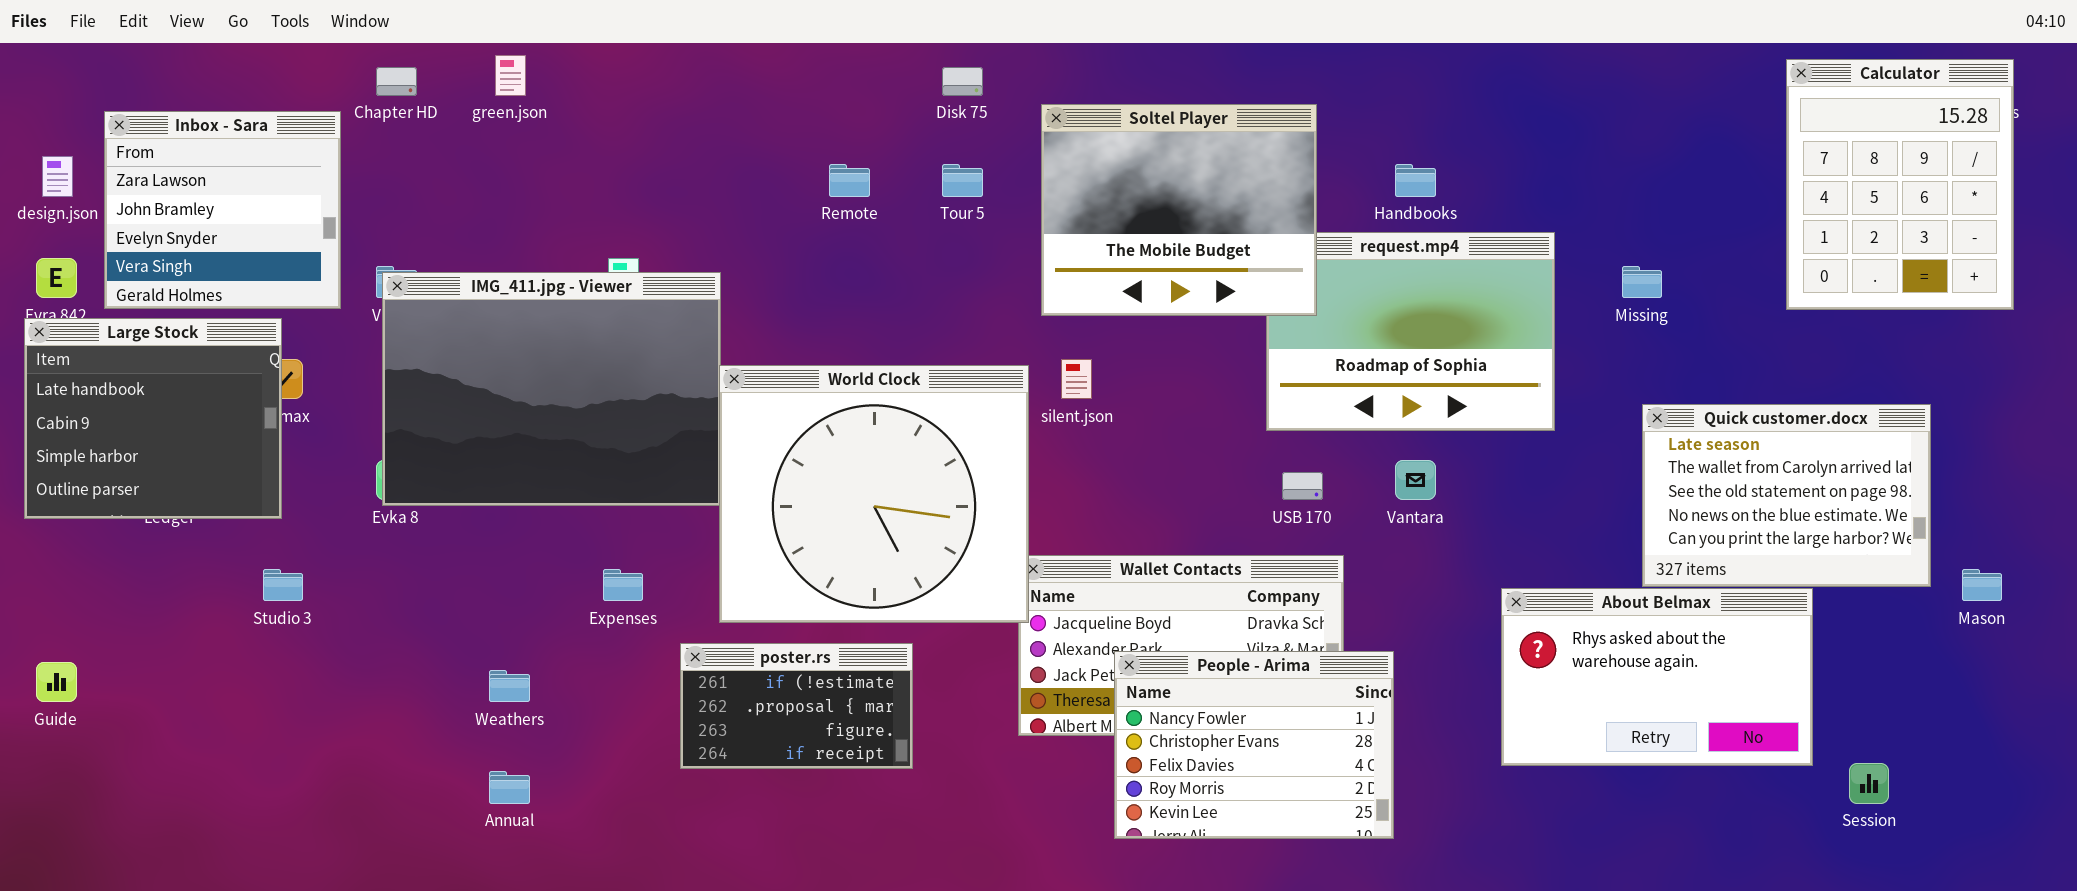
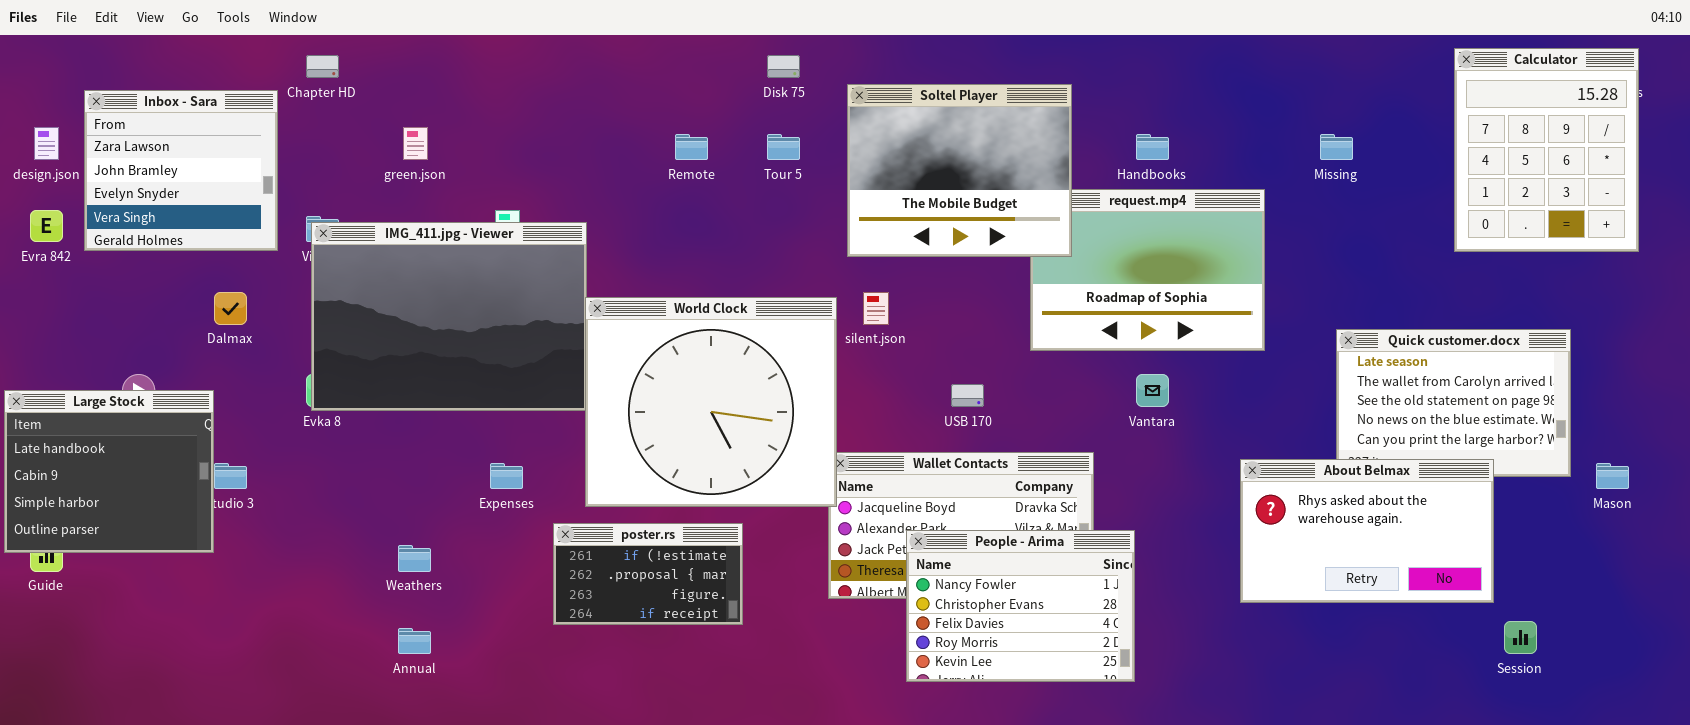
green.json: [495,55,526,96] -> [403,127,428,160], moved
Missing: [1622,266,1662,298] -> [1320,134,1353,160], moved
Large Stock: [24,318,282,519] -> [4,390,214,553], moved
USB 170: [1282,472,1323,500] -> [951,384,984,407], moved
About Belmax: [1501,588,1813,766] -> [1240,459,1494,603], moved

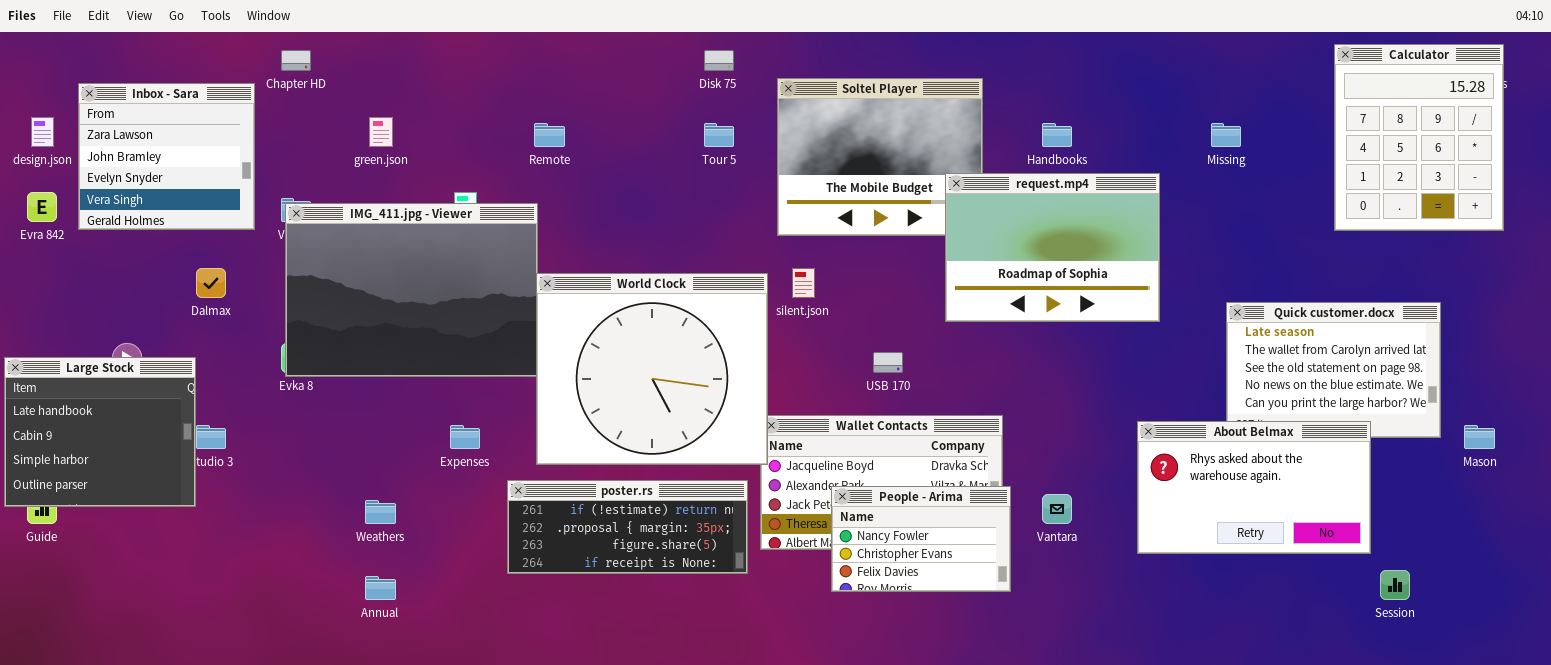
Remote: [675,134,708,160] -> [534,123,565,147], moved
request.mp4: [1030,189,1265,351] -> [945,173,1160,322], raised
Vantara: [1136,374,1169,407] -> [1042,494,1072,524], moved
poster.rs: [553,523,743,625] -> [507,480,748,574], resized
People - Arima: [906,530,1135,682] -> [831,486,1011,592], resized

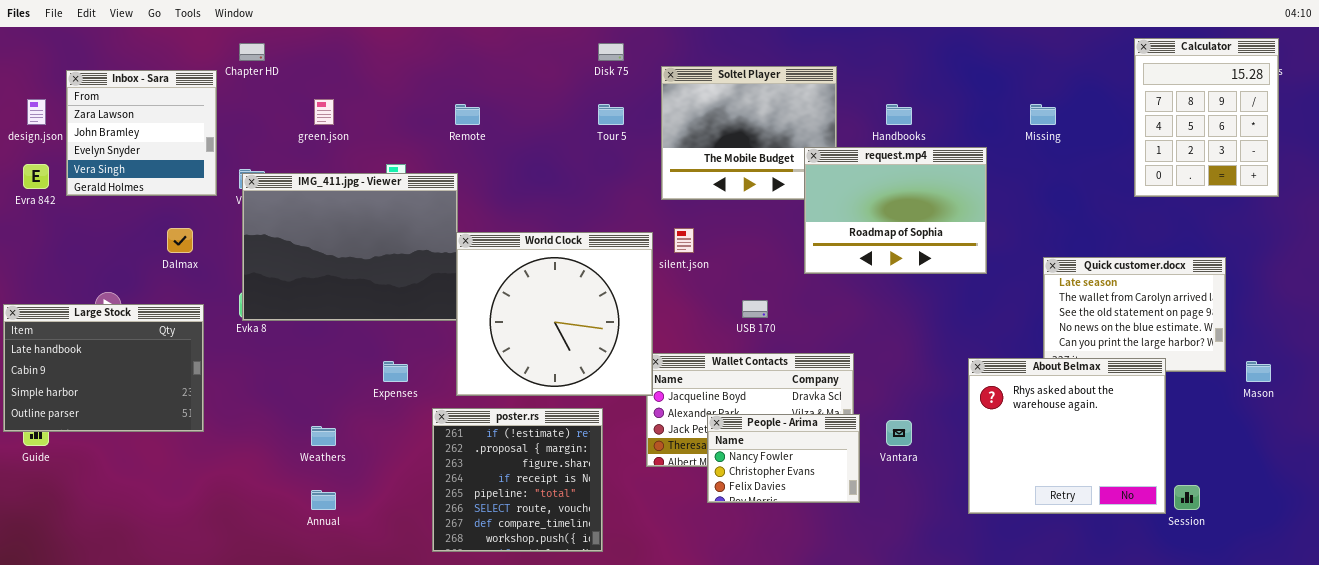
Large Stock: [4,357,196,507] -> [3,304,204,432], resized
About Belmax: [1137,421,1371,554] -> [968,358,1166,514], resized
poster.rs: [507,480,748,574] -> [432,408,603,552], resized

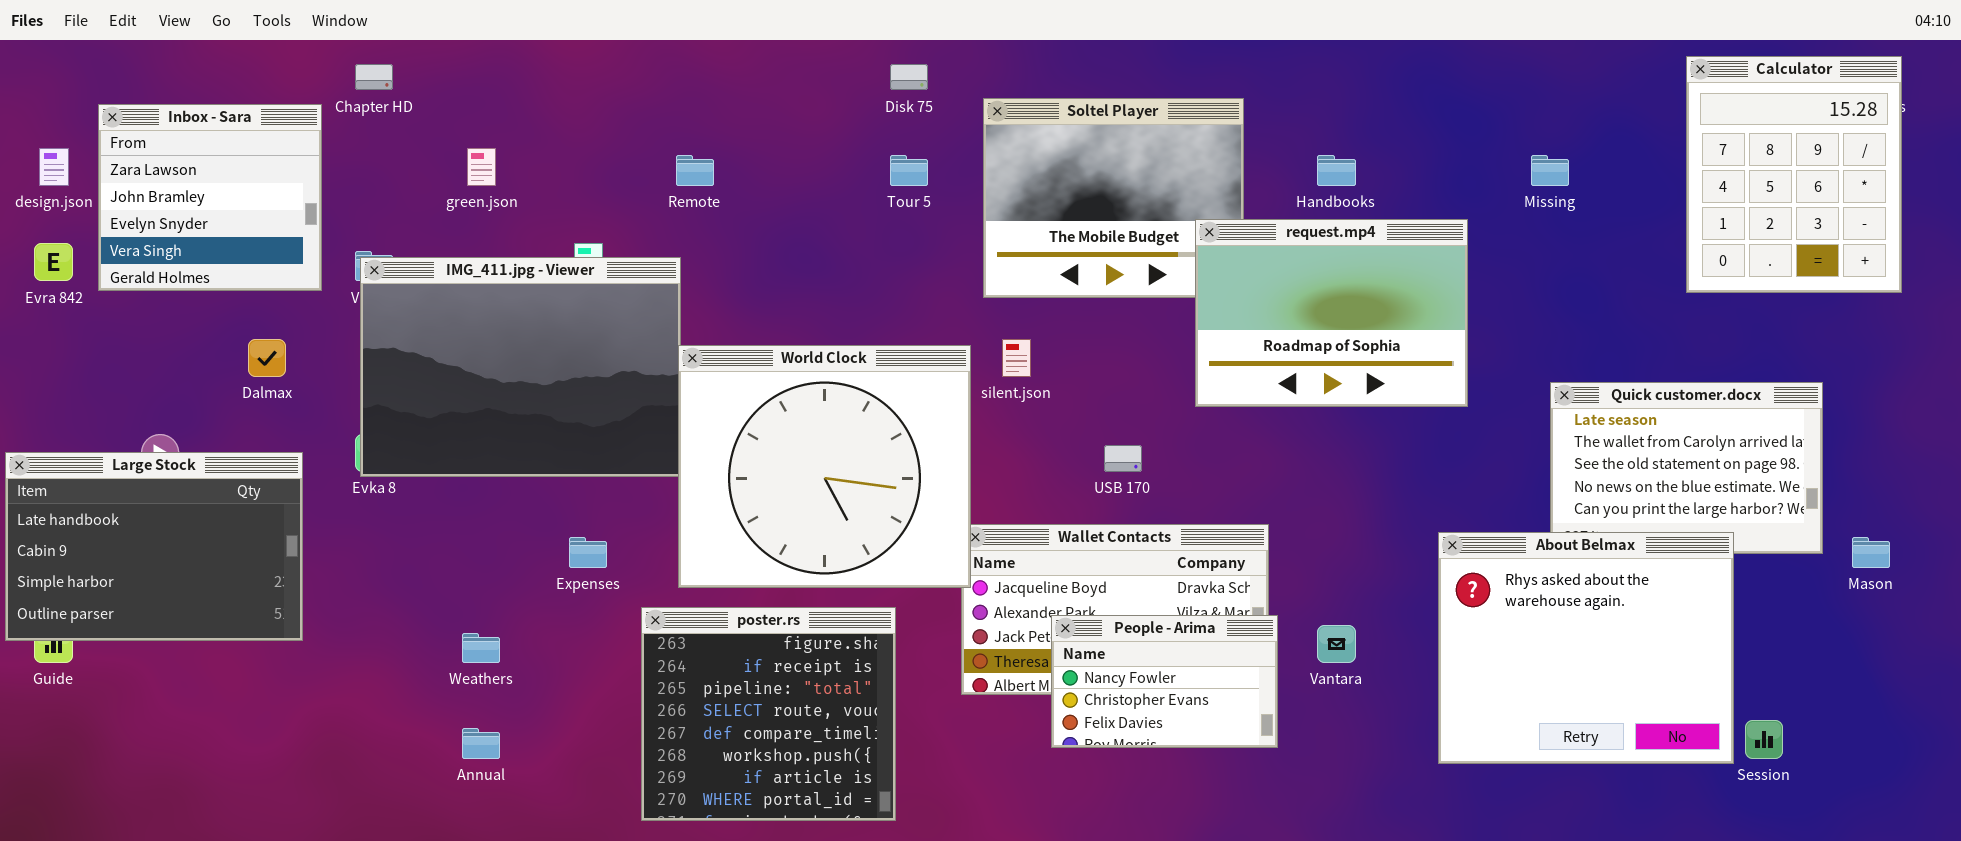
poster.rs: [432,408,603,552] -> [641,607,896,821], scrolled down 2 rows

